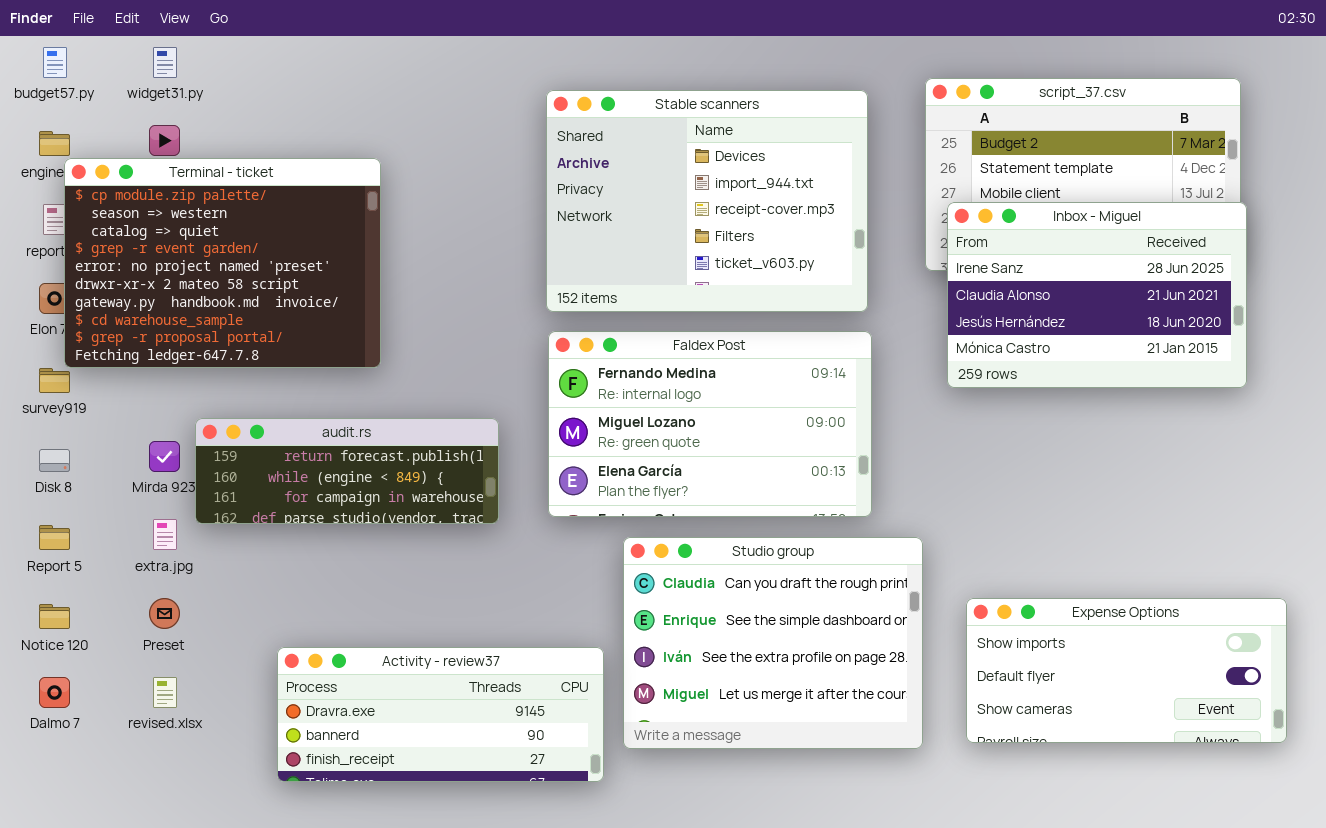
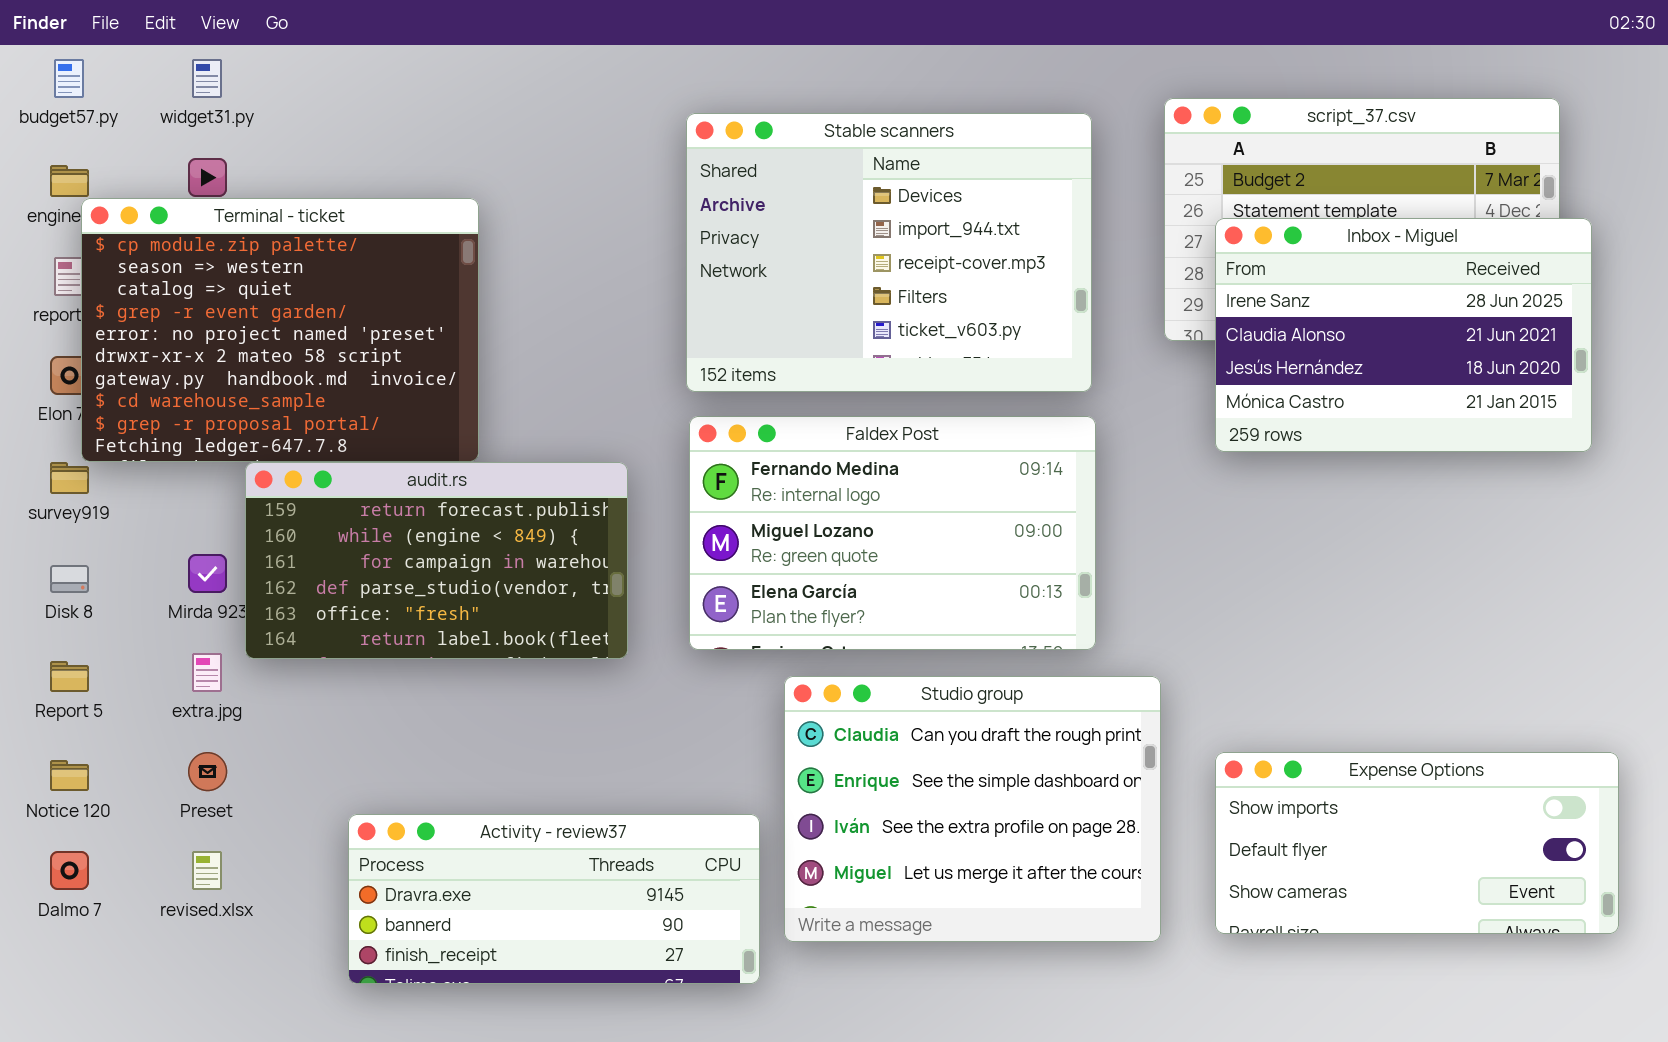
Inbox - Miguel: [947,202,1247,388] -> [1215,218,1592,452], moved
audit.rs: [195,418,499,524] -> [245,462,628,659], resized

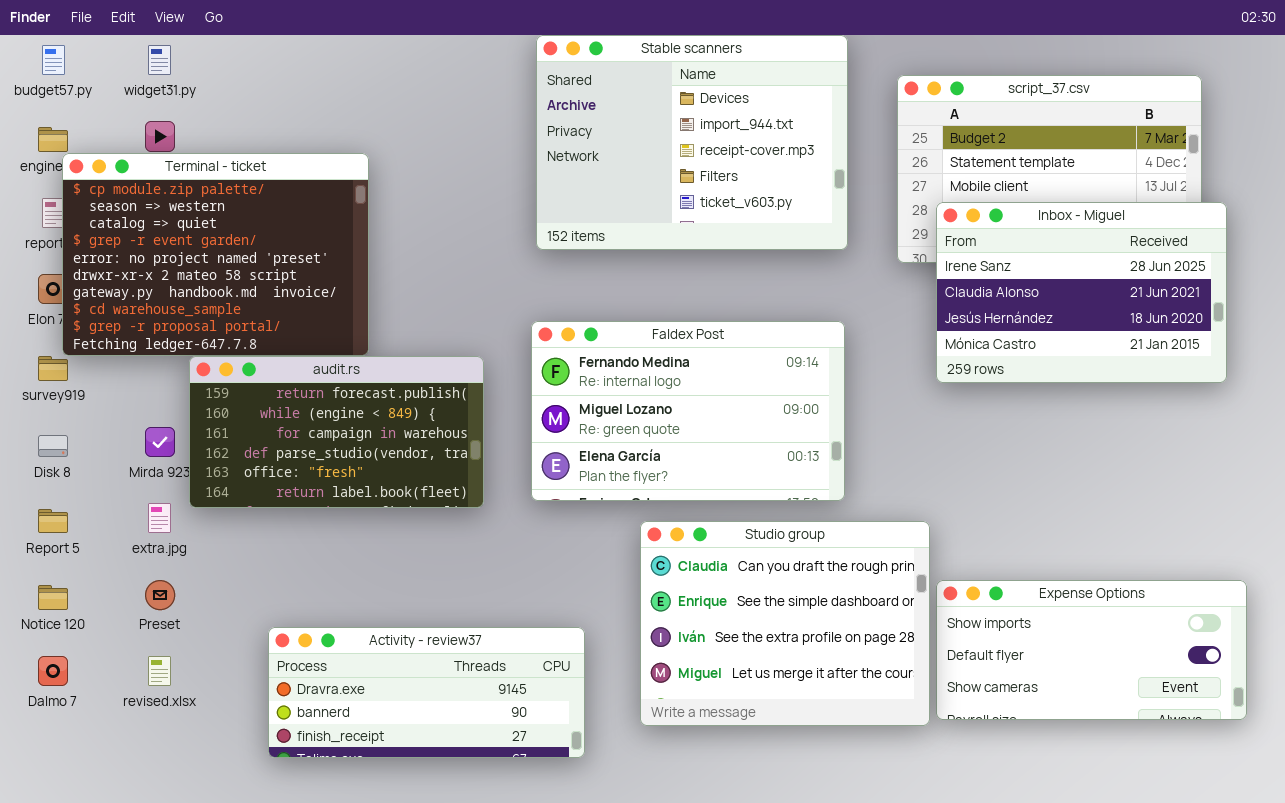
Stable scanners: [686,113,1092,392] -> [536,35,848,250], moved
Inbox - Miguel: [1215,218,1592,452] -> [936,202,1227,383], moved
Studio group: [784,676,1161,942] -> [640,521,930,726], moved

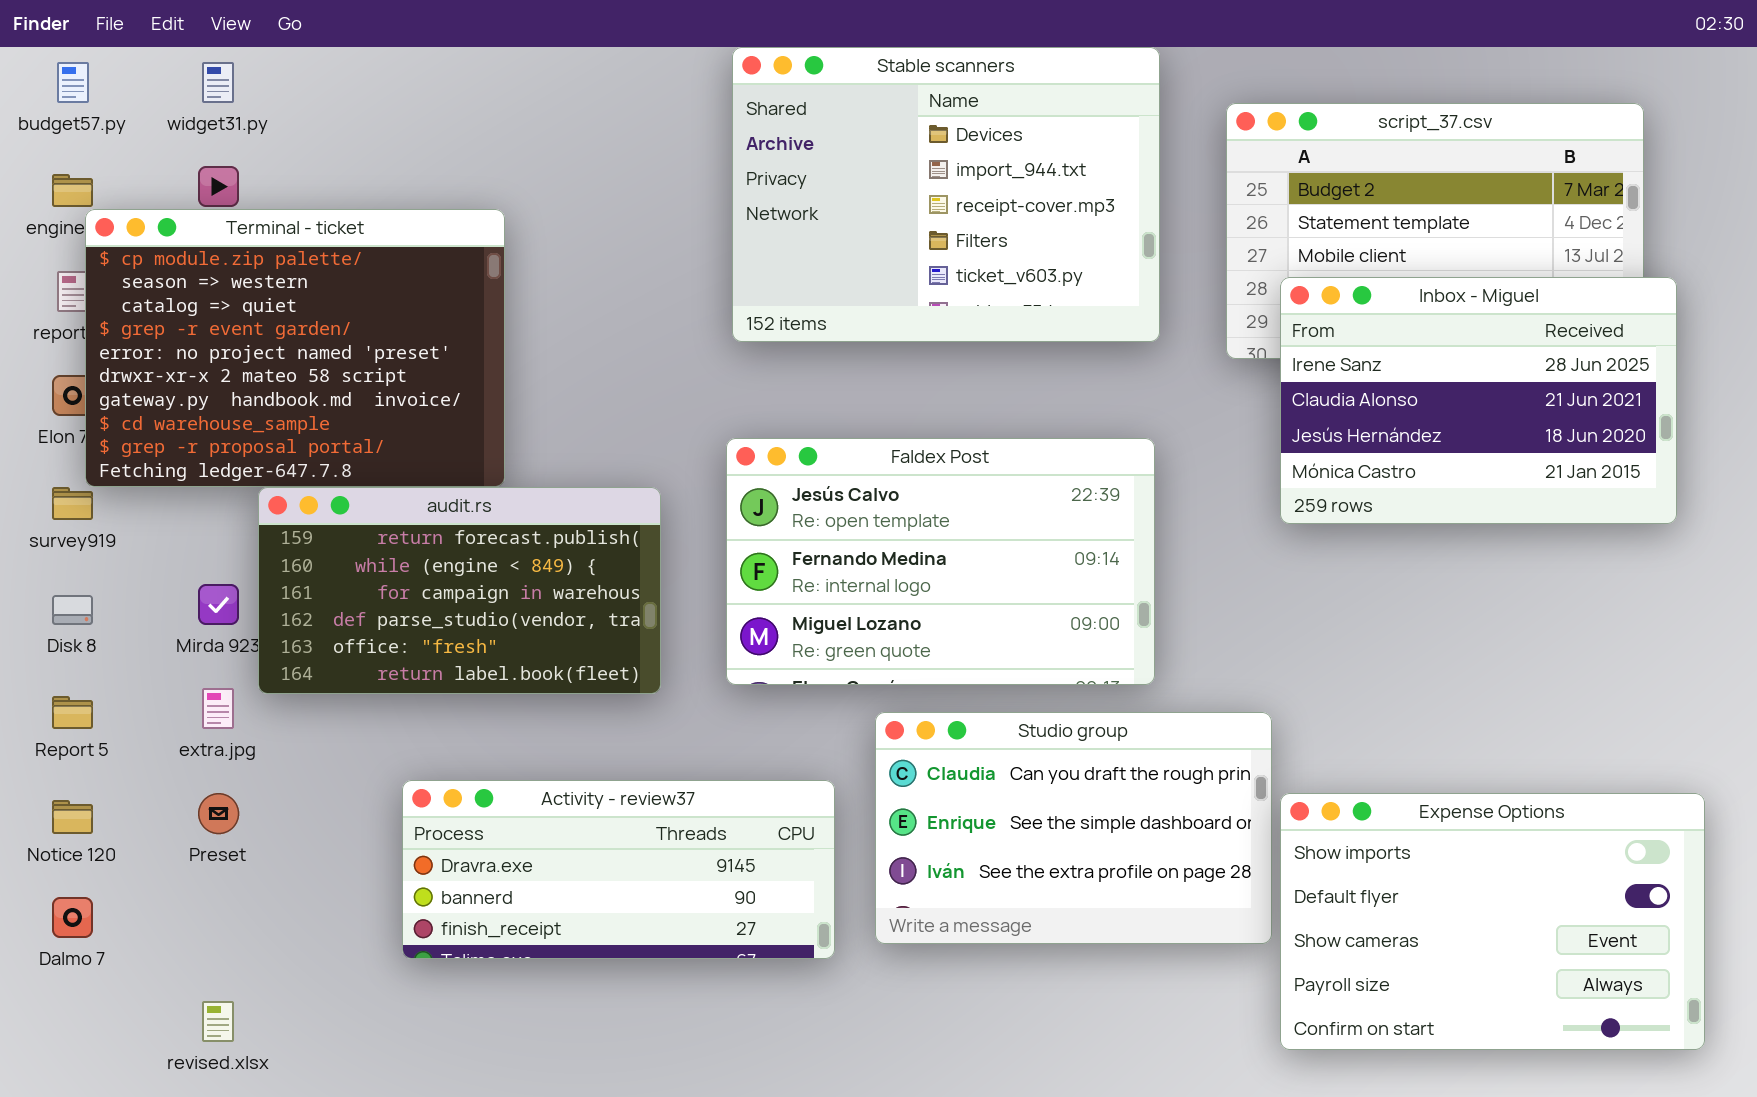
Faldex Post: [531,321,845,501] -> [726,438,1155,685], scrolled up 1 row
Studio group: [640,521,930,726] -> [875,712,1272,944], resized
Expense Options: [936,580,1247,720] -> [1280,793,1705,1050], resized
Activity - review37: [268,627,585,758] -> [402,780,835,959], moved
revised.xlsx: [148,656,171,686] -> [202,1001,234,1042], moved

